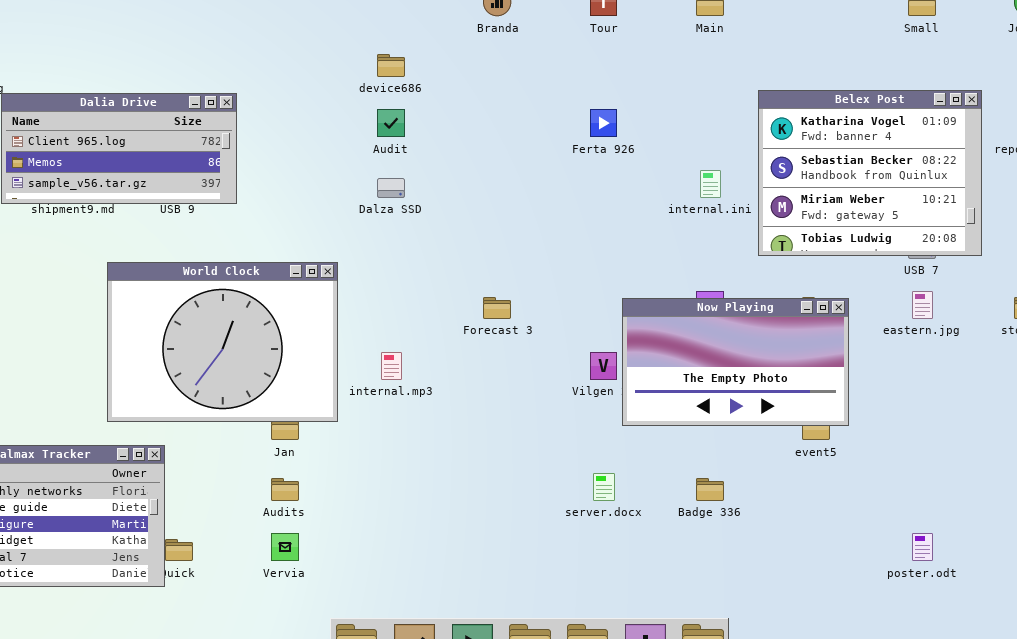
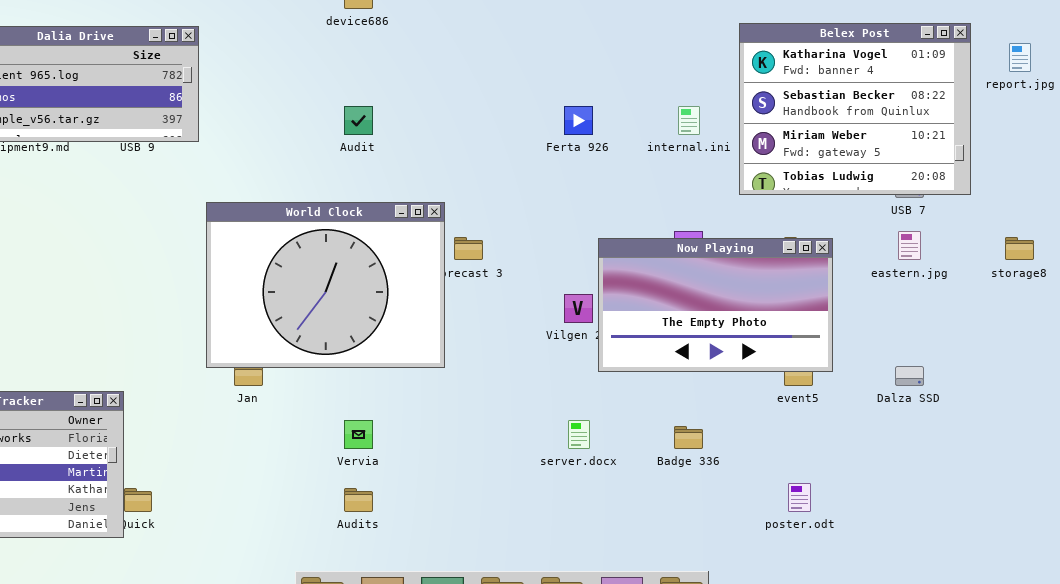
Audit: [377,109,405,137] -> [344,106,373,135], moved
Ferta 926: [590,109,617,137] -> [564,106,593,135], moved
Dalza SSD: [377,178,405,198] -> [895,366,924,386], moved
World Clock: [107,262,338,422] -> [206,202,445,368], moved
Audits: [271,478,299,501] -> [344,488,373,512], moved
Vervia: [271,533,299,561] -> [344,420,373,449], moved
poster.odt: [912,533,933,561] -> [788,483,811,512], moved

